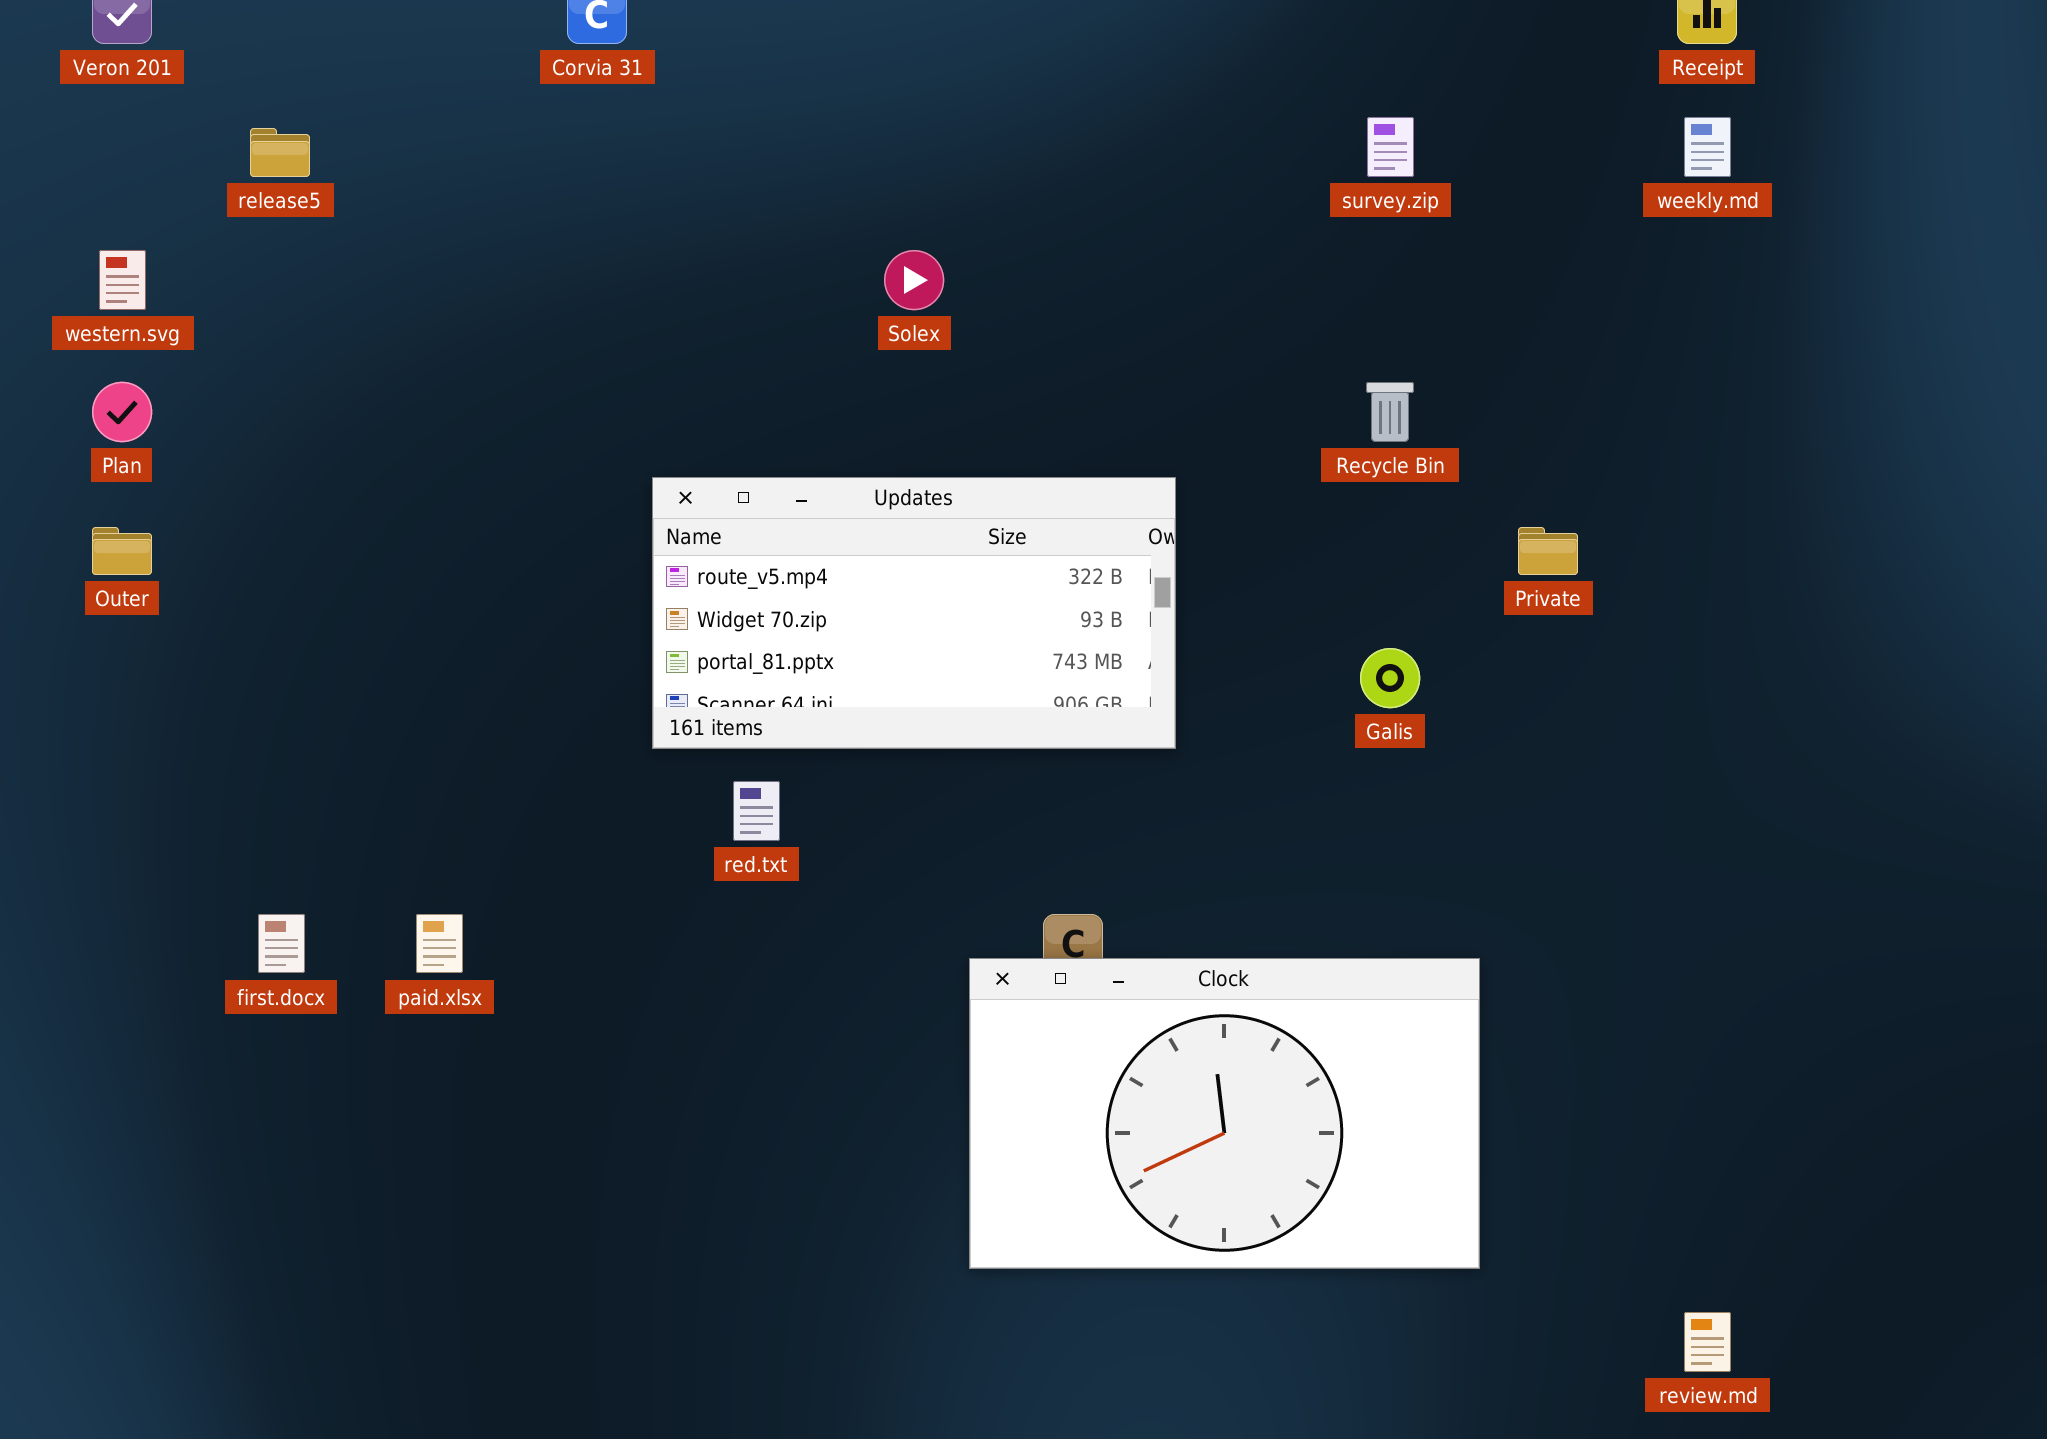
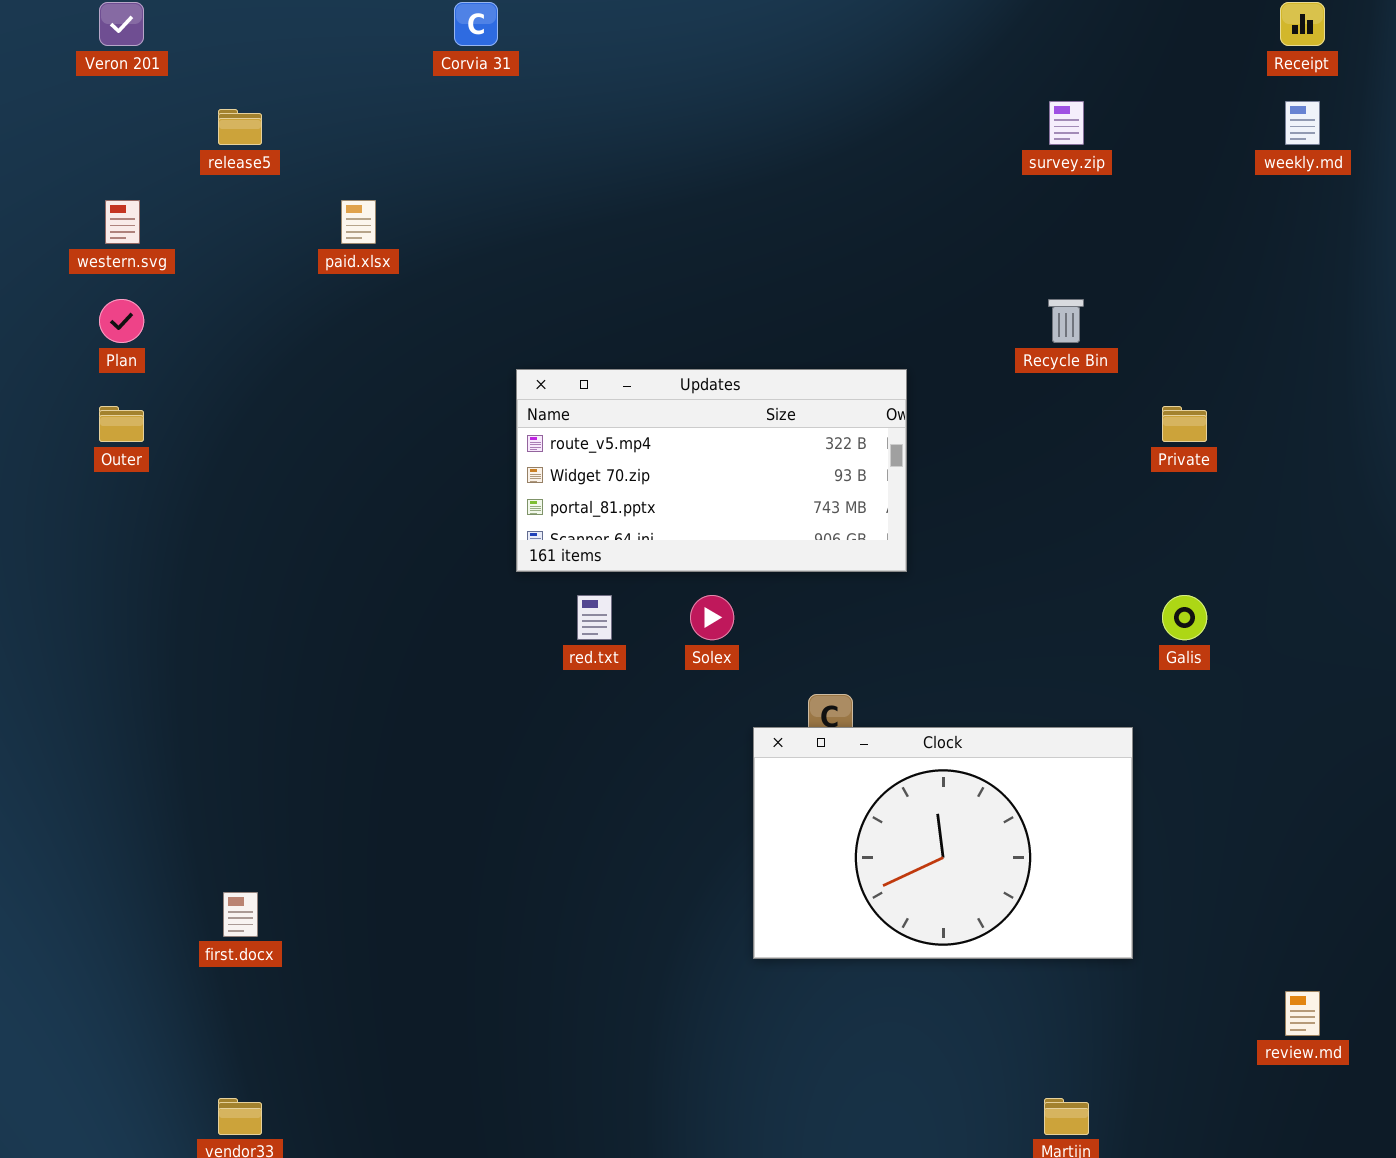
Solex: [884,250,944,310] -> [690,595,734,640], moved
Galis: [1360,648,1420,708] -> [1162,595,1207,640], moved
first.docx: [258,914,305,973] -> [223,892,258,937], moved
paid.xlsx: [416,914,463,973] -> [341,200,376,244], moved

